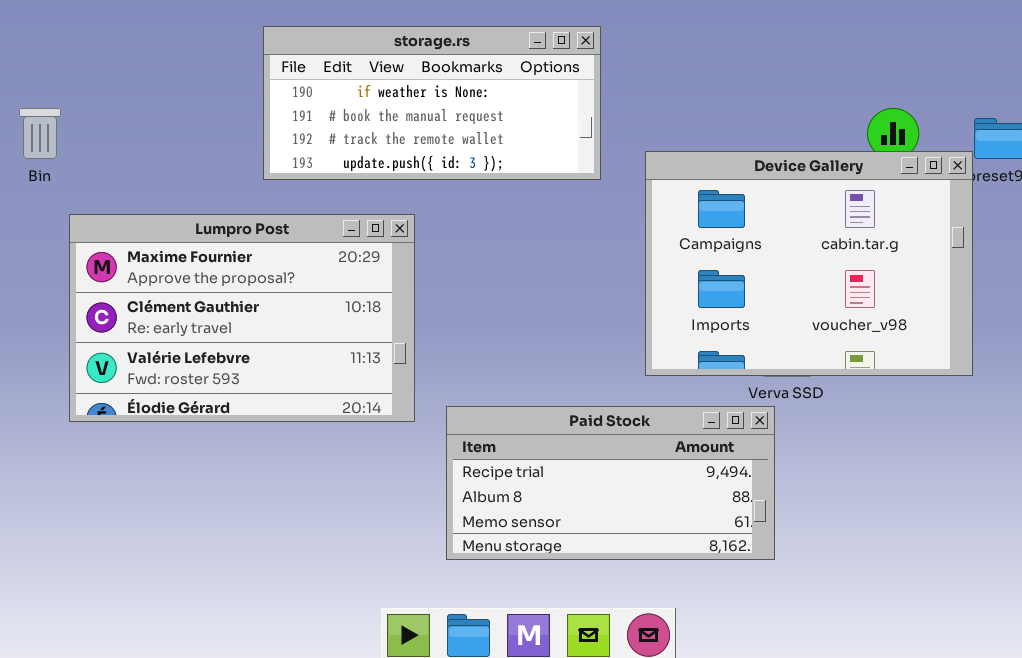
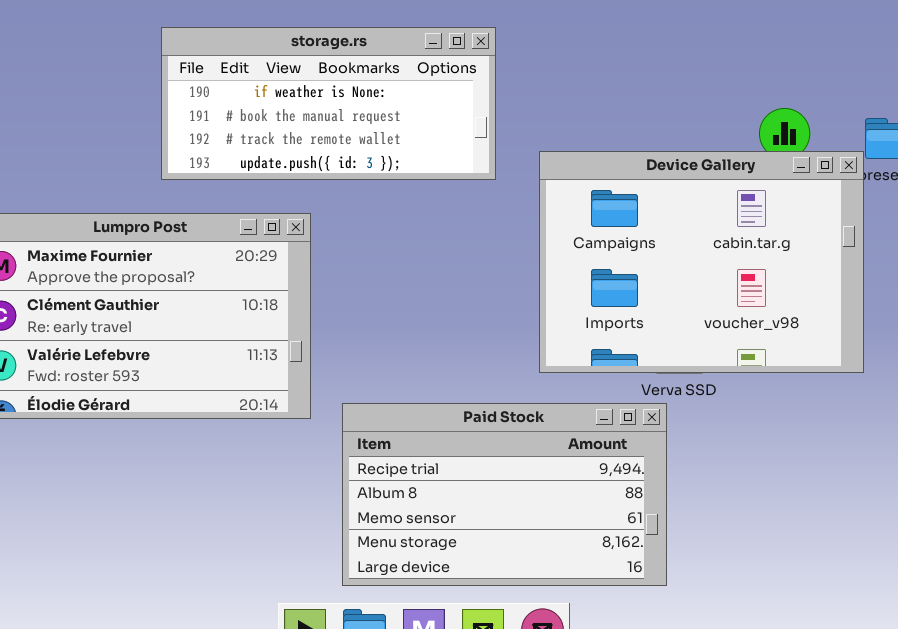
Paid Stock: [446,406,775,560] -> [342,403,667,586], resized

